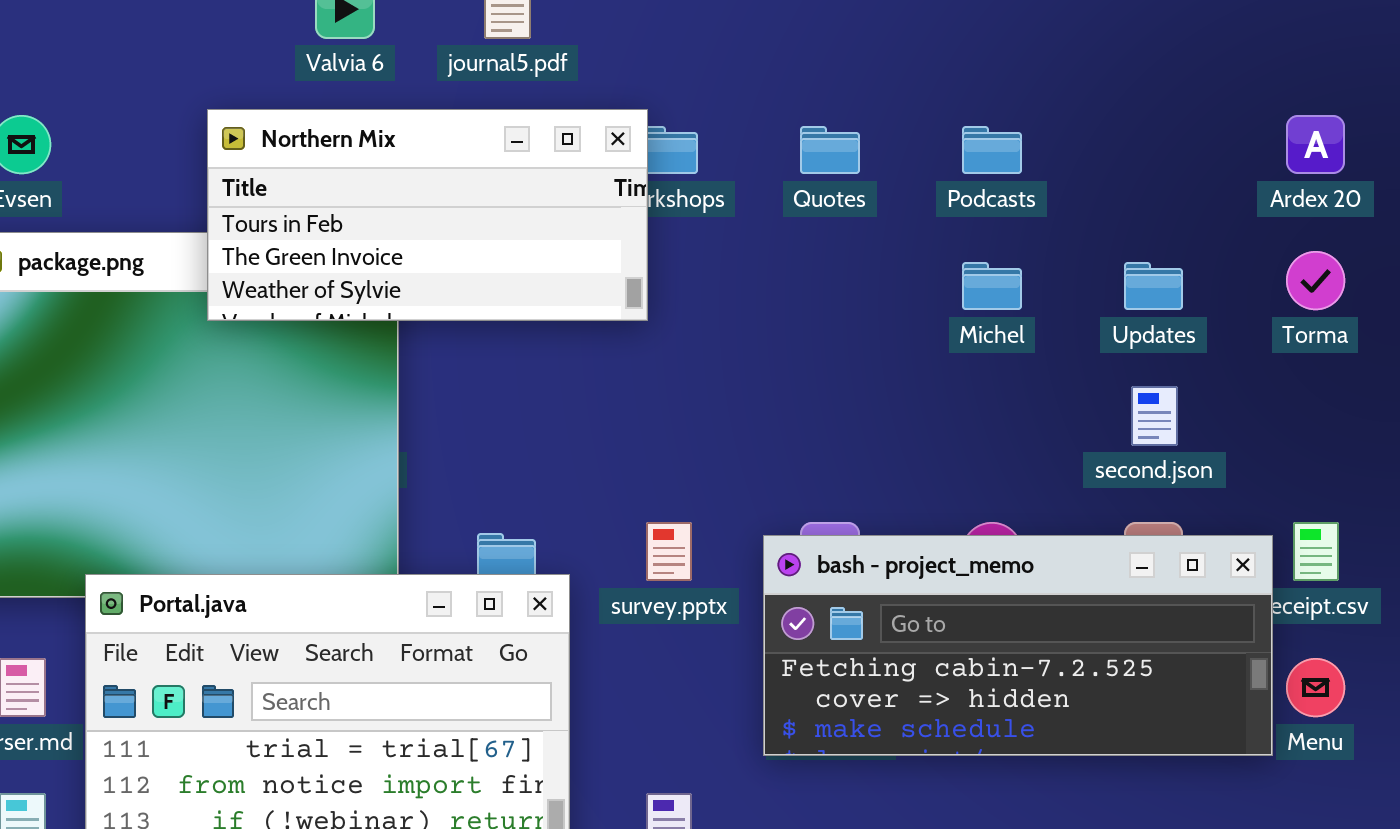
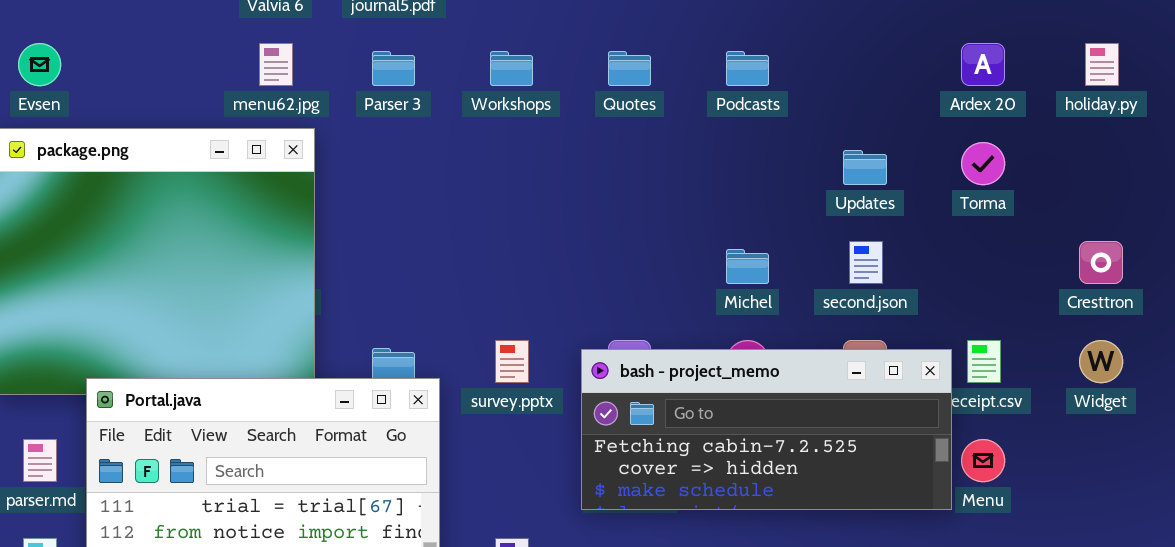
Northern Mix: [207,109,648,321] -> none, closed
Michel: [962,262,1022,310] -> [726,249,769,284], moved

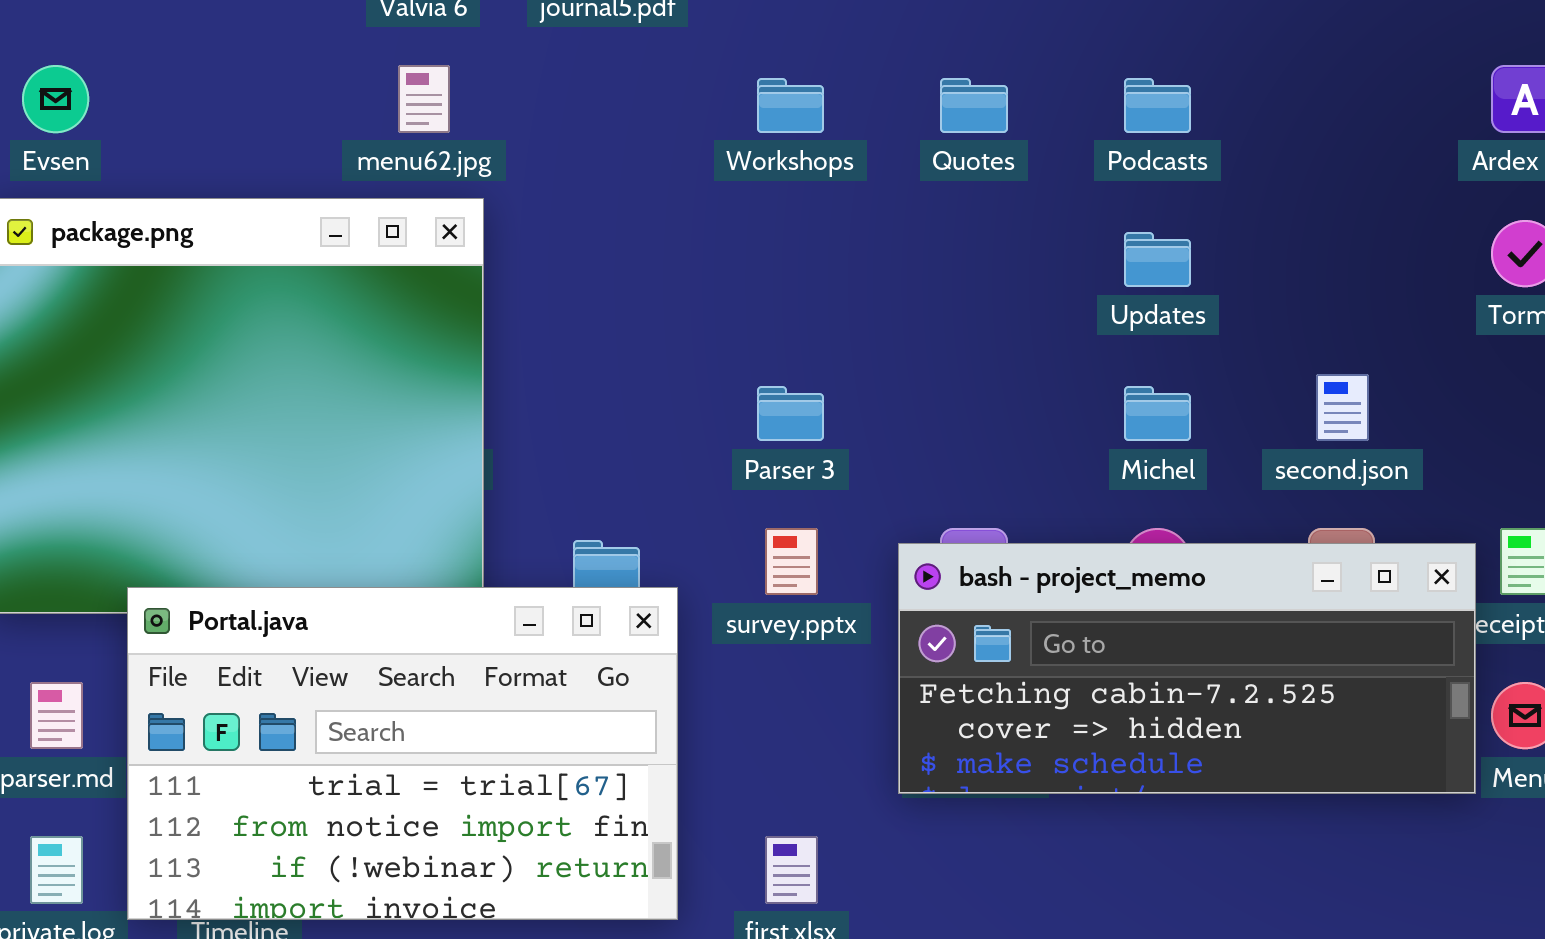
Parser 3: [372,51,415,86] -> [757,386,824,441], moved
Updates: [843,150,887,185] -> [1124,232,1191,287], moved

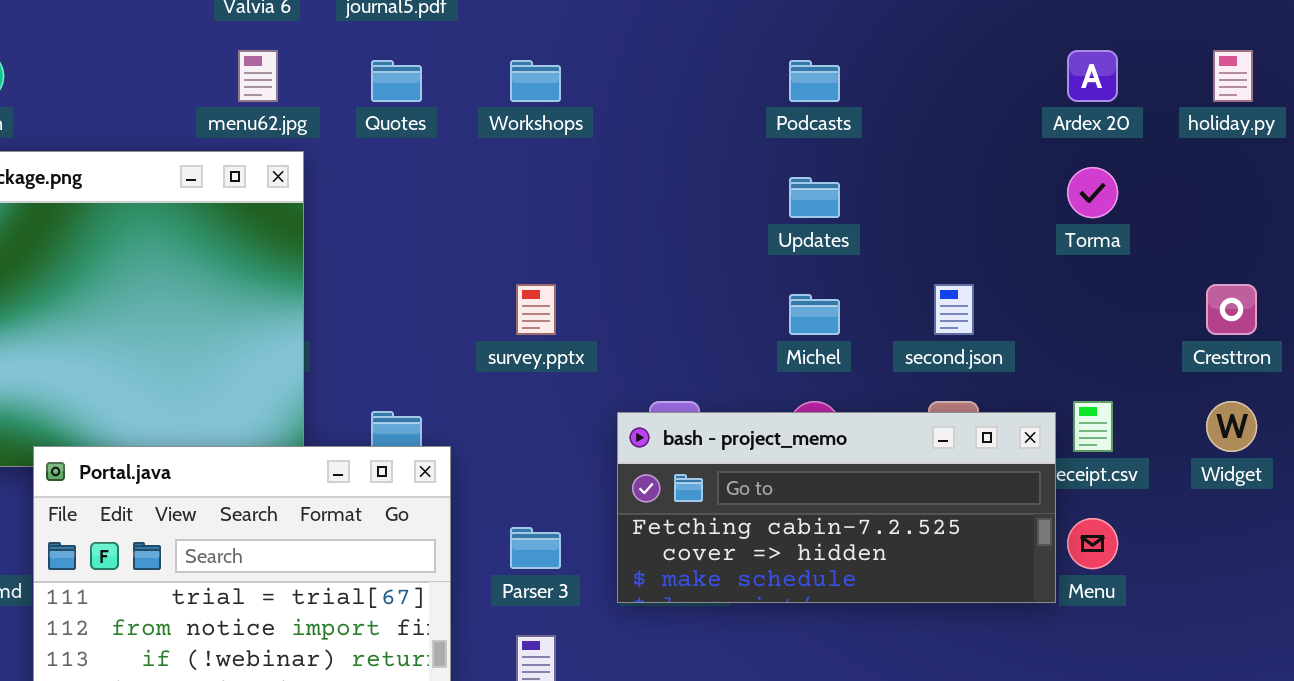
Quotes: [940,78,1008,133] -> [371,60,422,102], moved
Parser 3: [757,386,824,441] -> [510,527,561,569], moved
survey.pptx: [765,528,818,595] -> [516,284,556,335], moved

